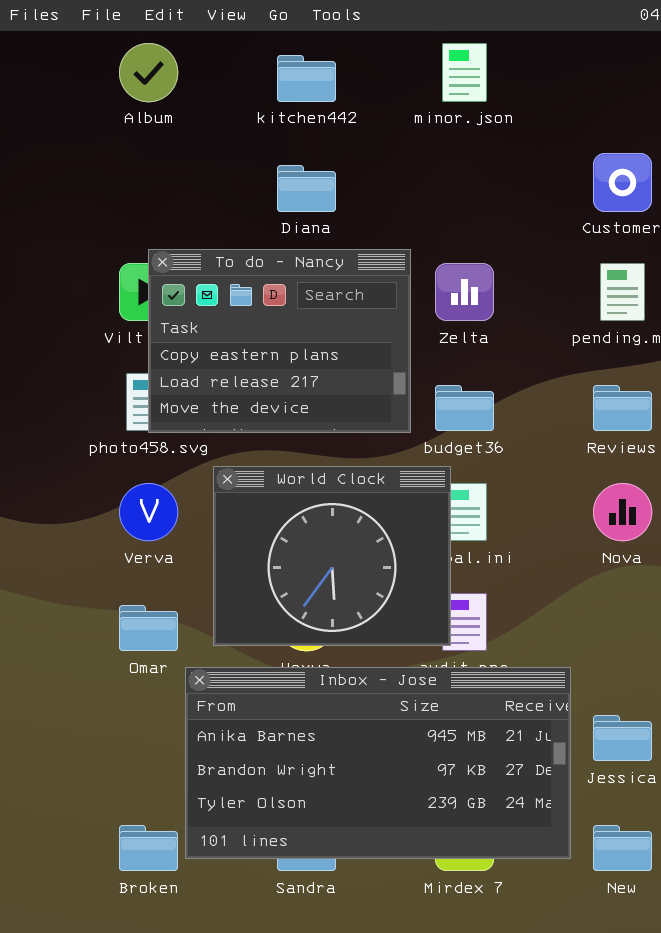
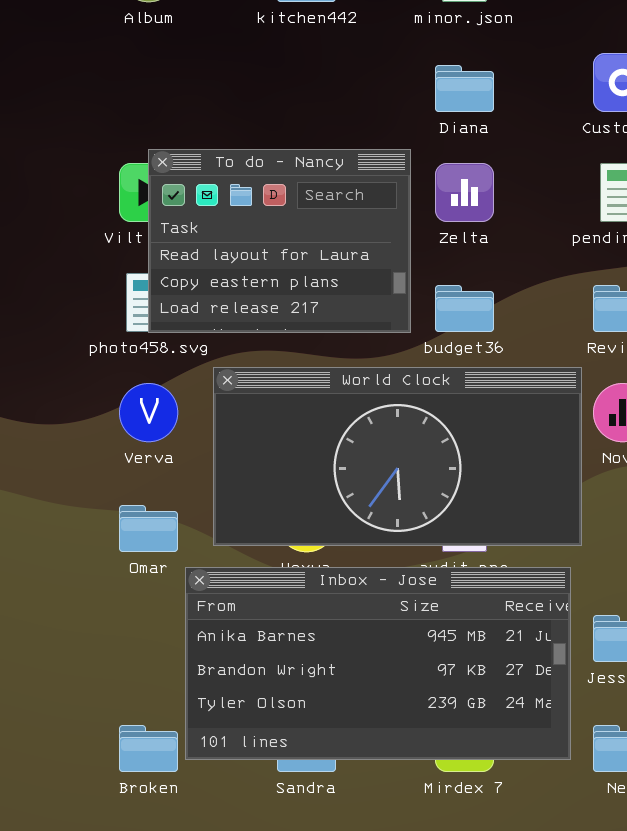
Diana: [277,165,336,212] -> [435,65,494,112], moved
To do - Nancy: [148,249,411,433] -> [148,149,411,333], scrolled up 1 row
World Clock: [213,466,451,646] -> [213,367,582,546], resized

